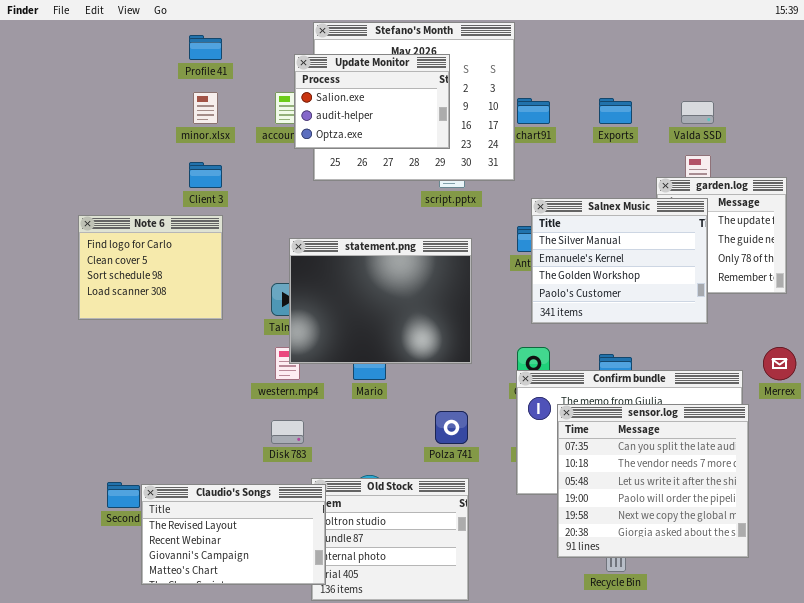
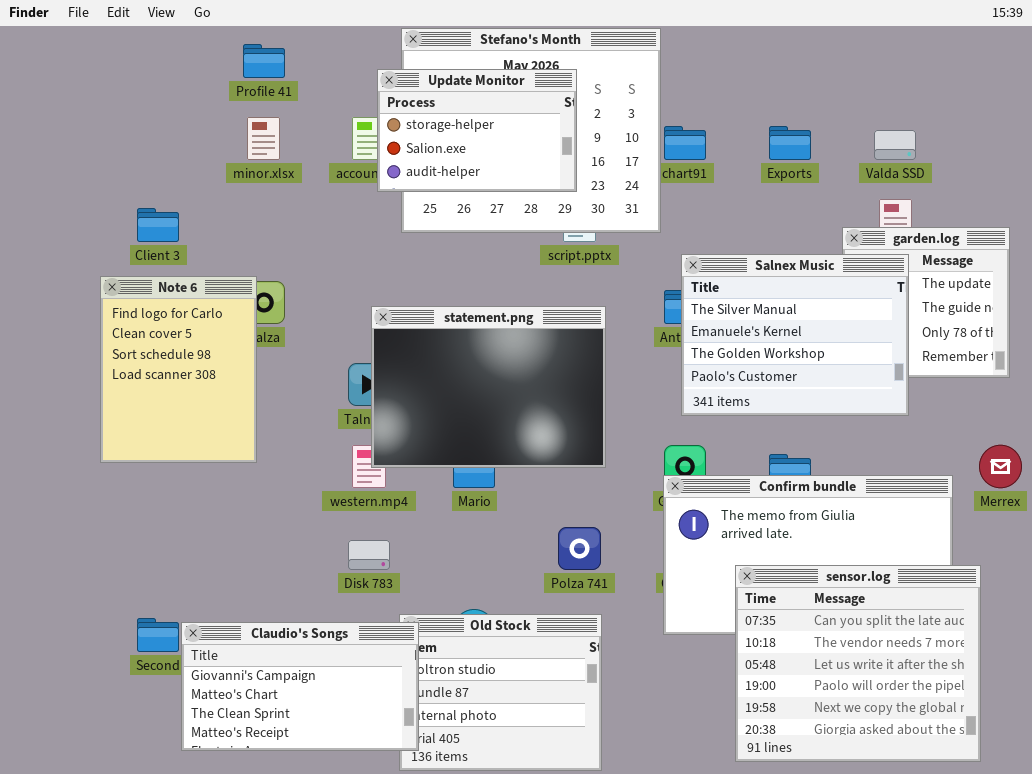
Update Monitor: [294,54,450,149] -> [377,69,577,192], scrolled up 1 row
Client 3: [189,162,222,188] -> [137,208,179,242], moved
Note 6: [78,215,223,320] -> [100,276,257,463], resized
sensor.log: [557,404,749,558] -> [735,565,981,762], moved
Claudio's Songs: [141,484,326,585] -> [181,622,419,751], scrolled down 2 rows

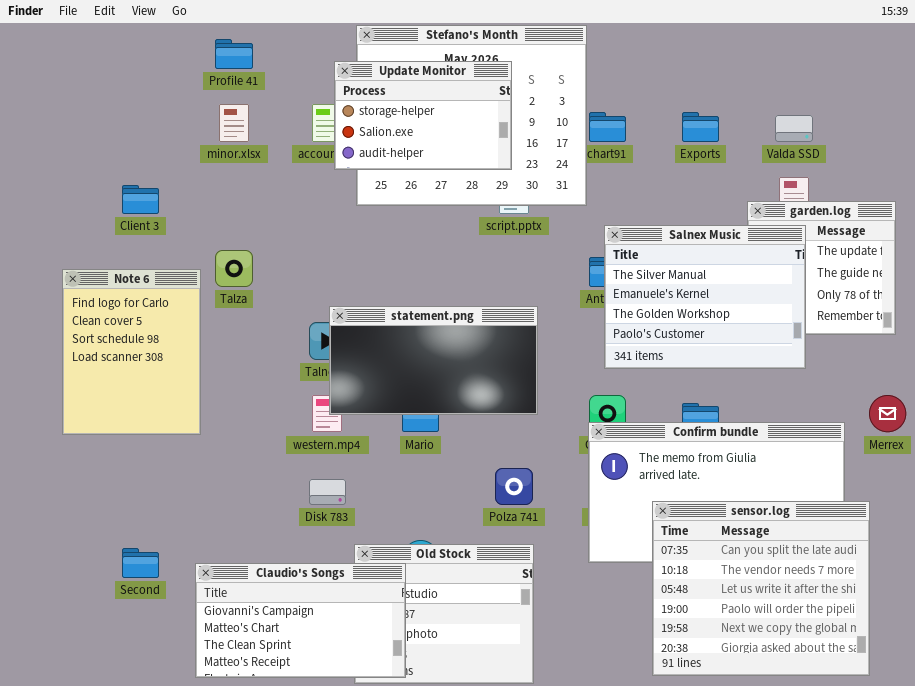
Note 6: [100,276,257,463] -> [62,269,201,435], moved
statement.png: [371,306,606,468] -> [329,306,538,415], resized
Claudio's Songs: [181,622,419,751] -> [195,563,406,678], moved

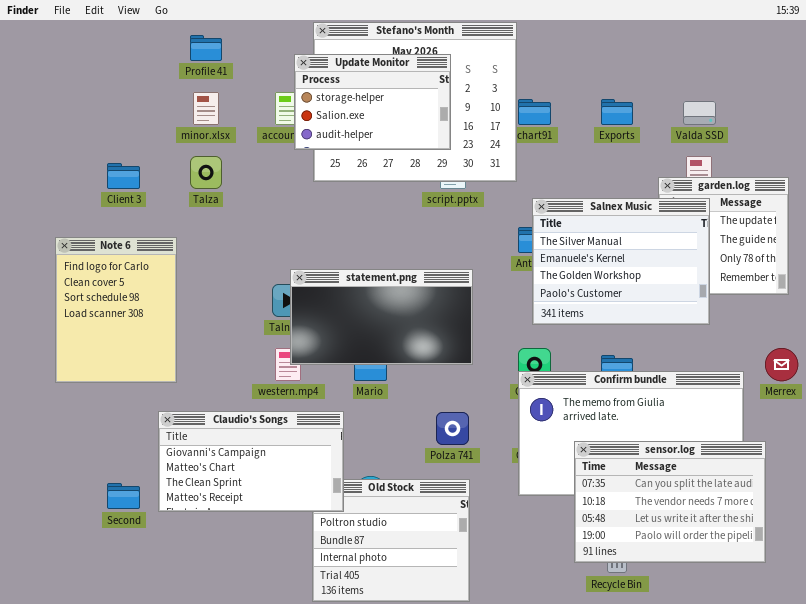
Talza: [215,250,253,287] -> [190,156,222,189], moved
sensor.log: [652,501,870,676] -> [574,441,766,563], resized
Claudio's Songs: [195,563,406,678] -> [158,411,344,512], moved

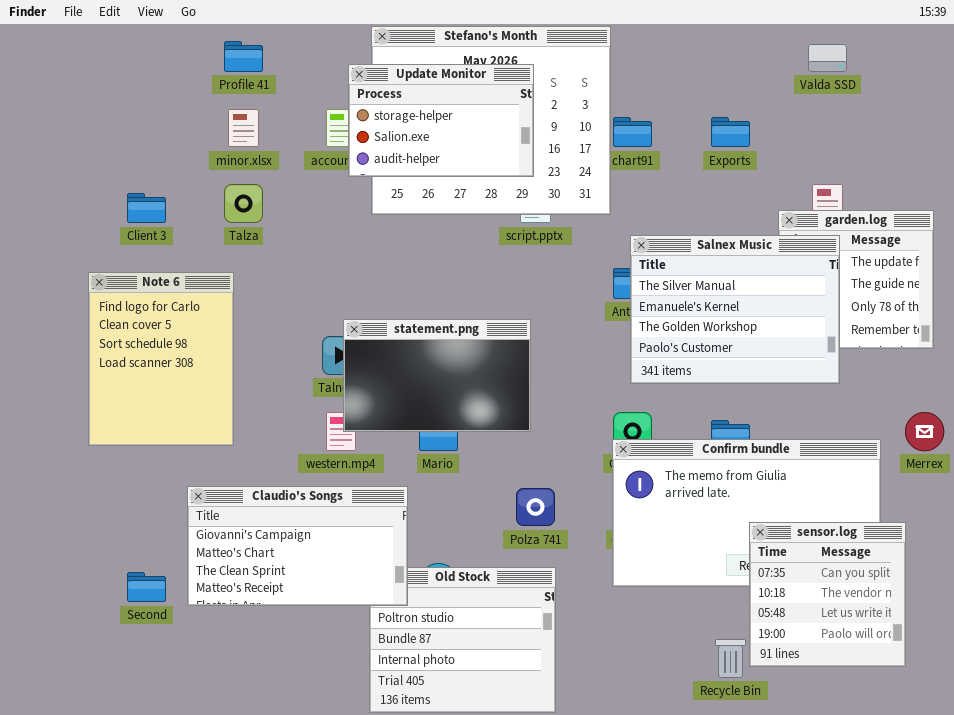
Valda SSD: [683,101,716,125] -> [808,44,847,72], moved
Note 6: [55,237,177,383] -> [88,272,234,446], moved
statement.png: [290,269,473,365] -> [343,319,531,432], resized
sensor.log: [574,441,766,563] -> [749,522,906,667], resized

